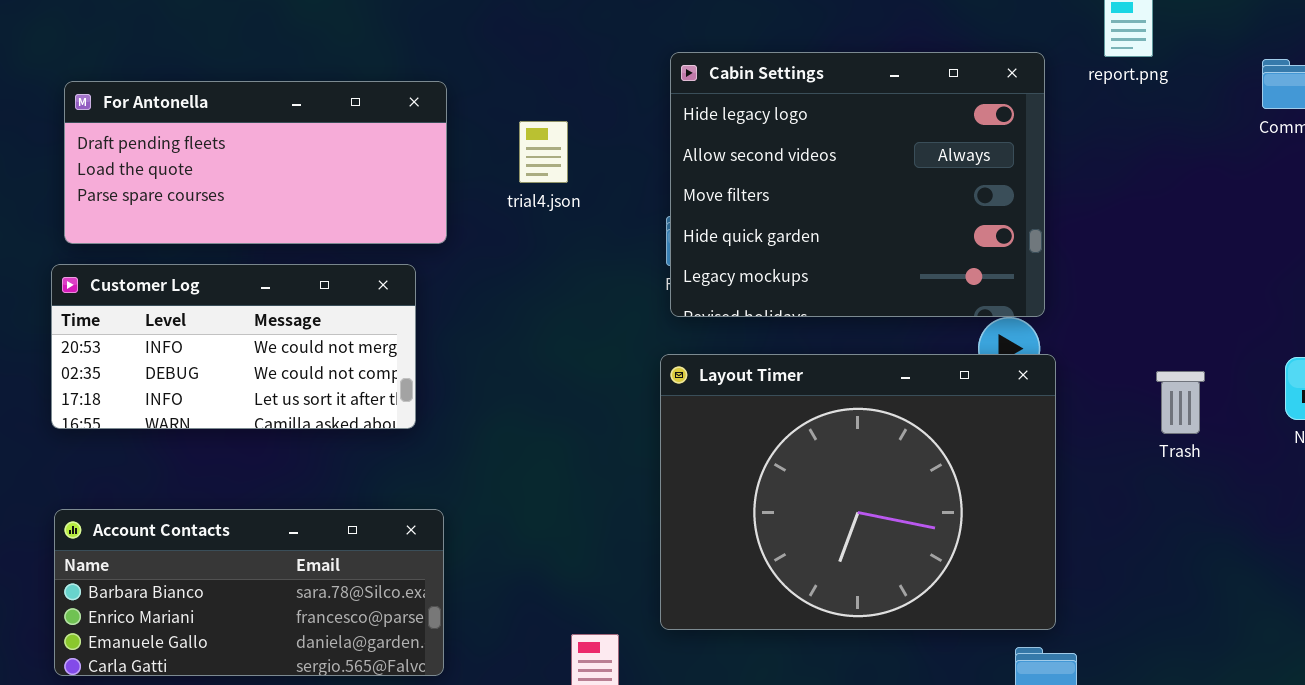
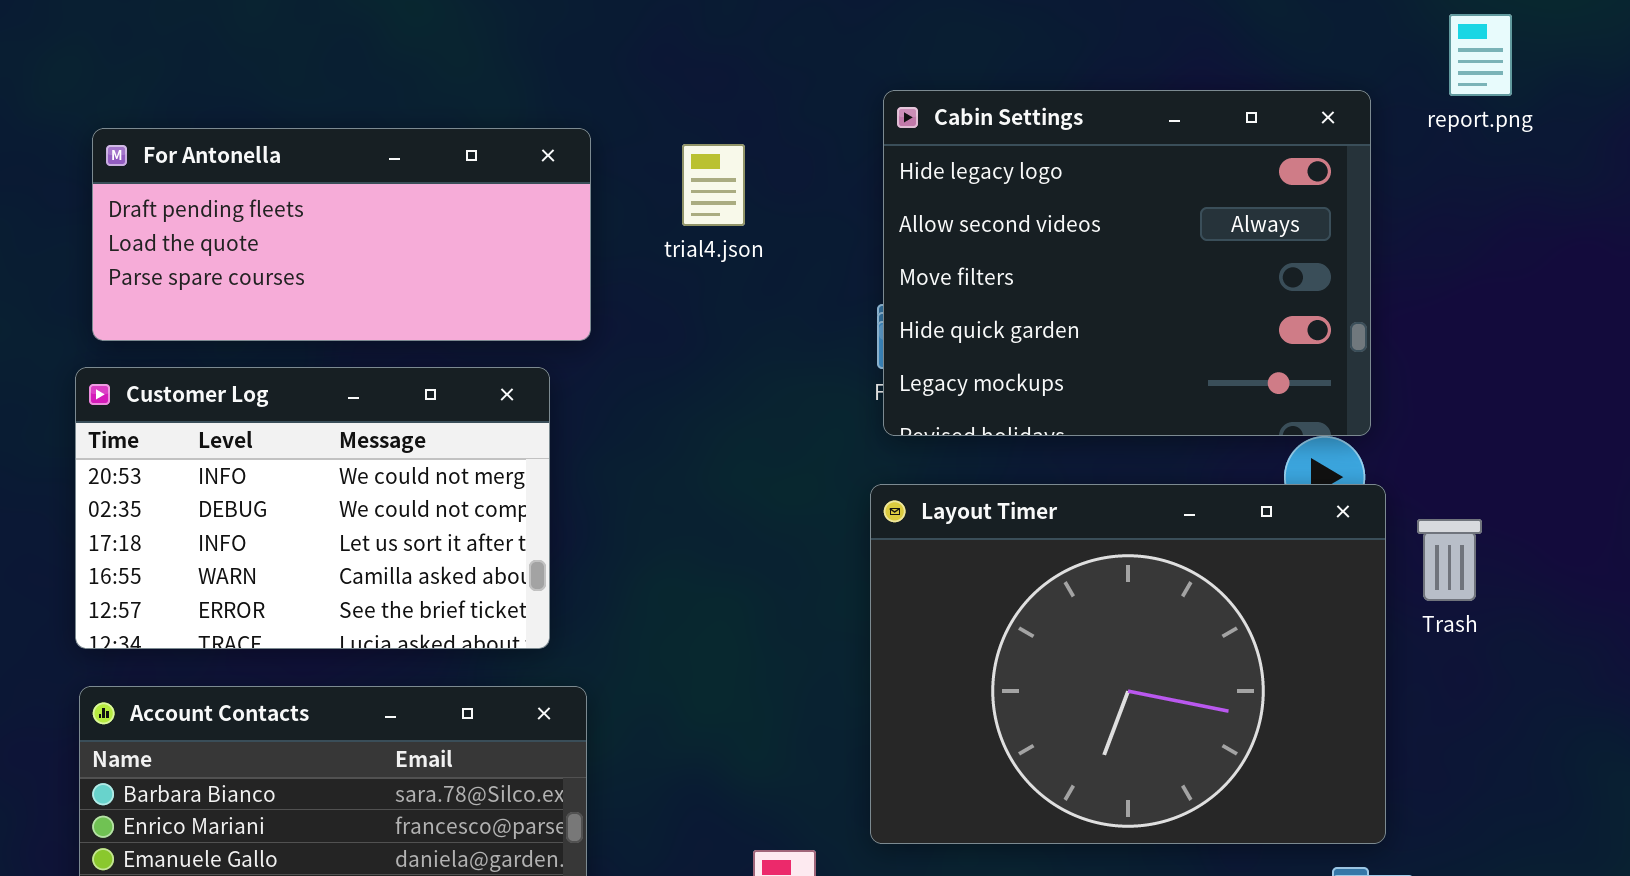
trial4.json: [519,121,568,183] -> [682,144,745,226], moved
Customer Log: [51,264,416,429] -> [75,367,550,649], resized
Trash: [1156,371,1205,434] -> [1417,519,1482,601], moved

